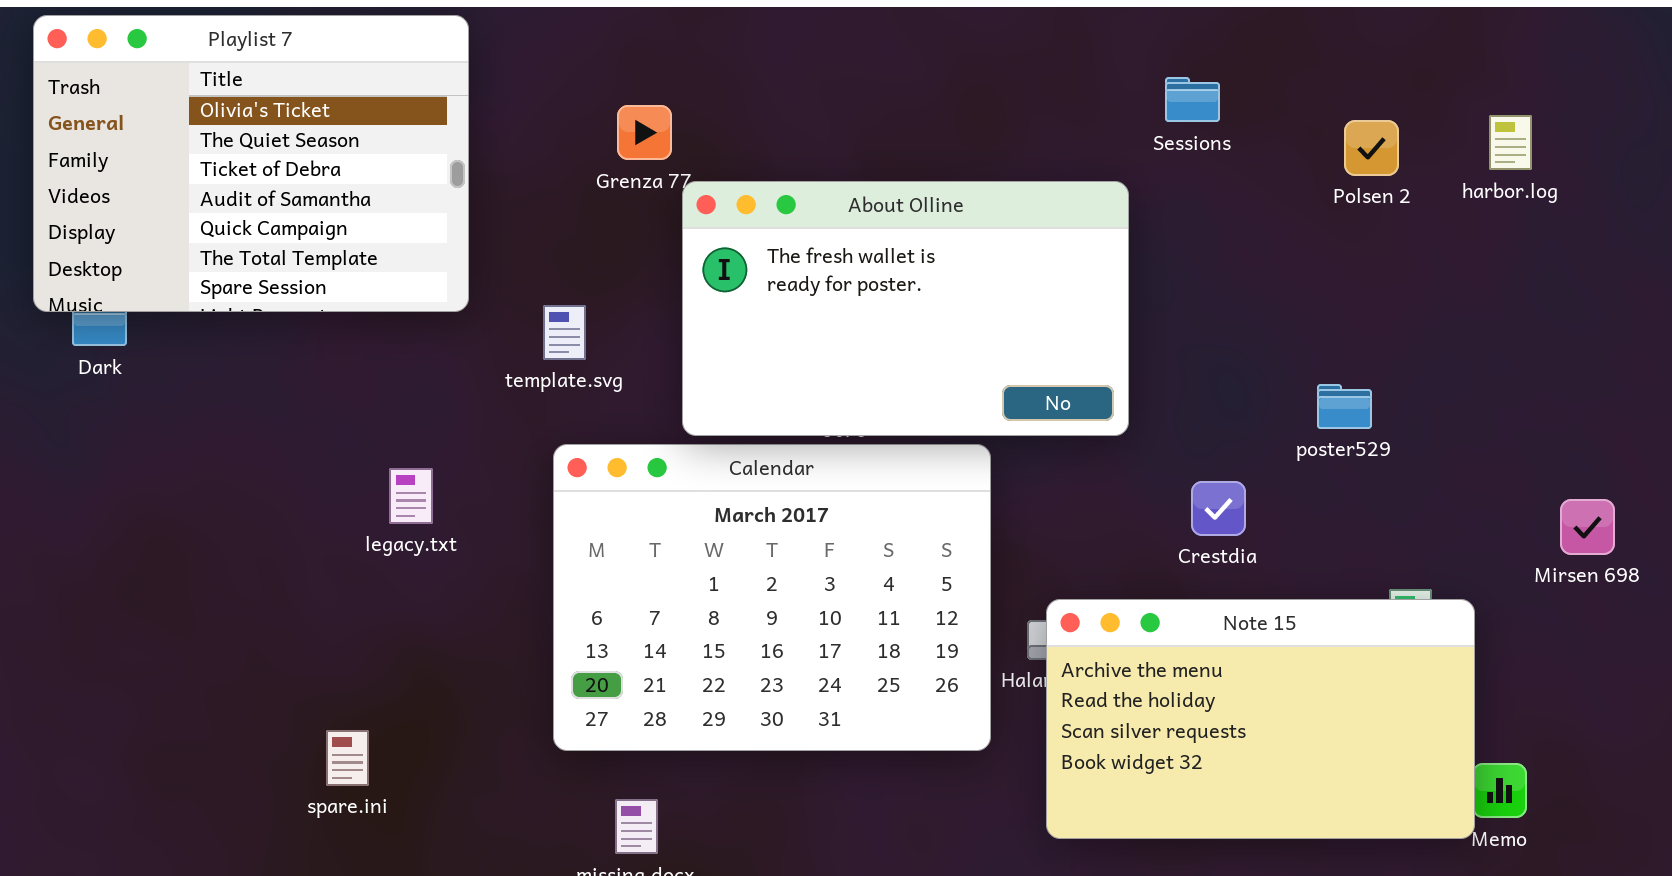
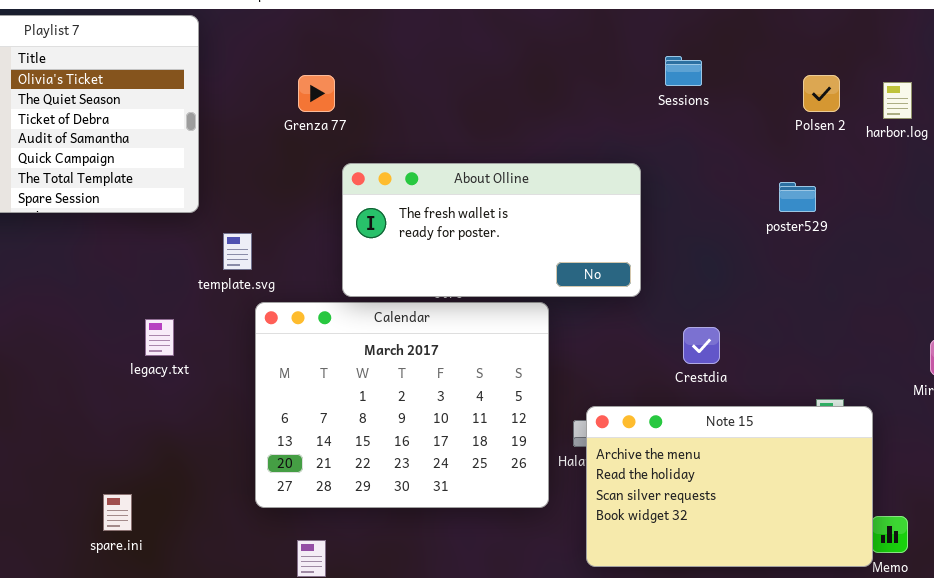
Polsen 2: [1344,120,1399,176] -> [803,75,840,112], moved
About Olline: [682,181,1129,436] -> [342,163,641,297], resized
template.svg: [543,305,586,360] -> [223,233,252,270], moved
poster529: [1317,384,1372,429] -> [779,182,816,212], moved

